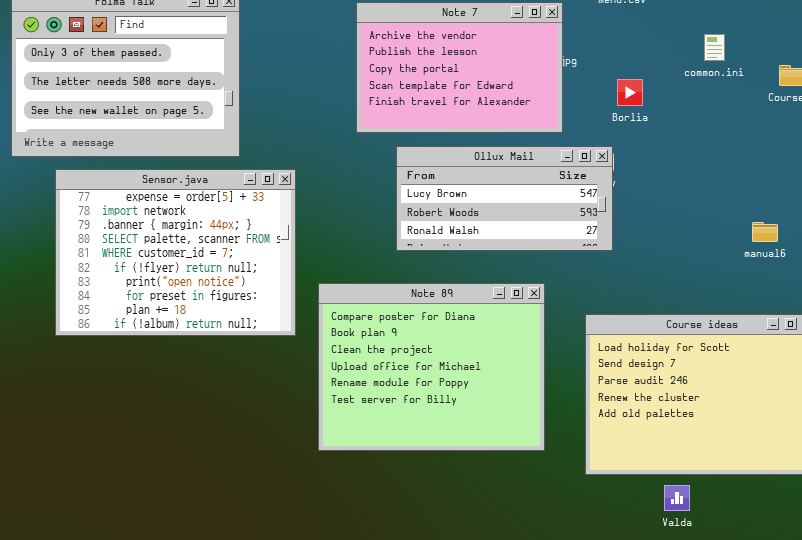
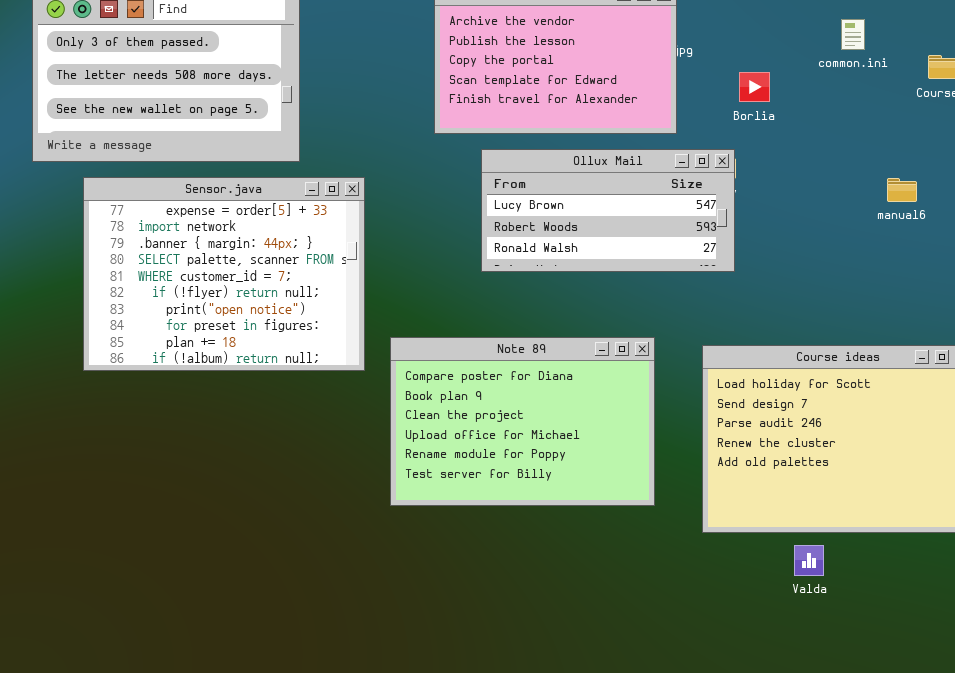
manual6: [752,222,778,242] -> [887,178,917,202], moved
Note 89: [318,283,545,451] -> [390,337,655,506], resized

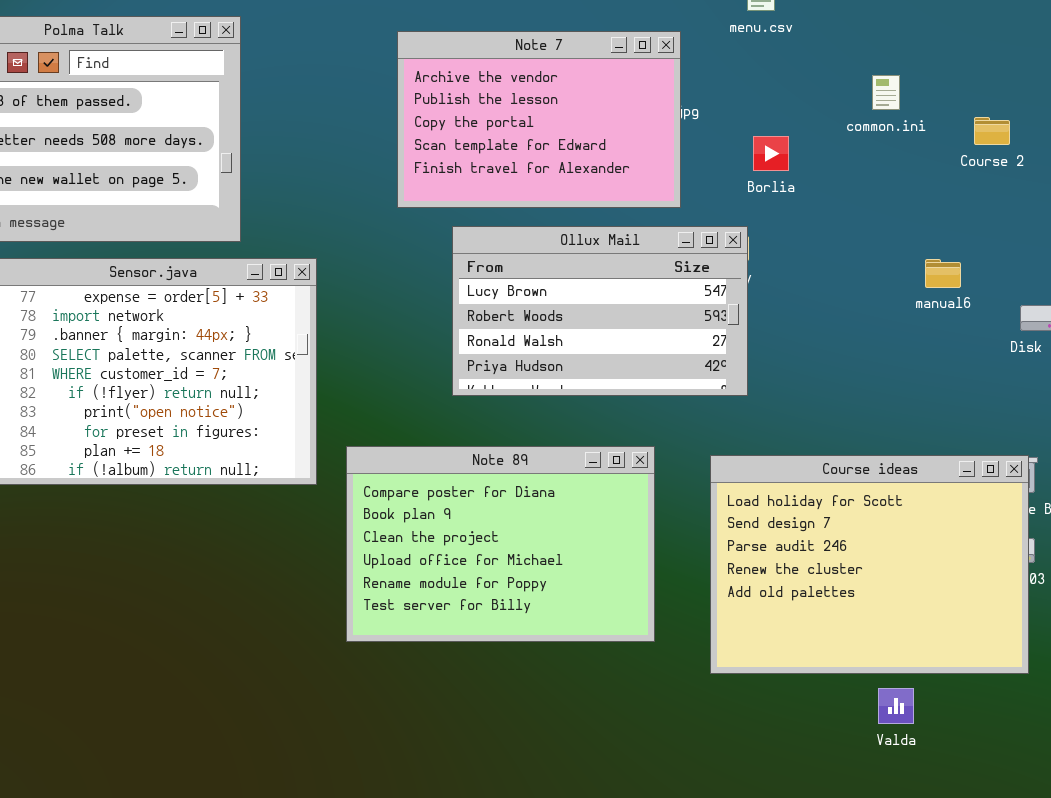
Ollux Mail: [481,149,735,272] -> [452,226,748,396], resized
Valda: [794,545,824,576] -> [878,688,914,724], moved

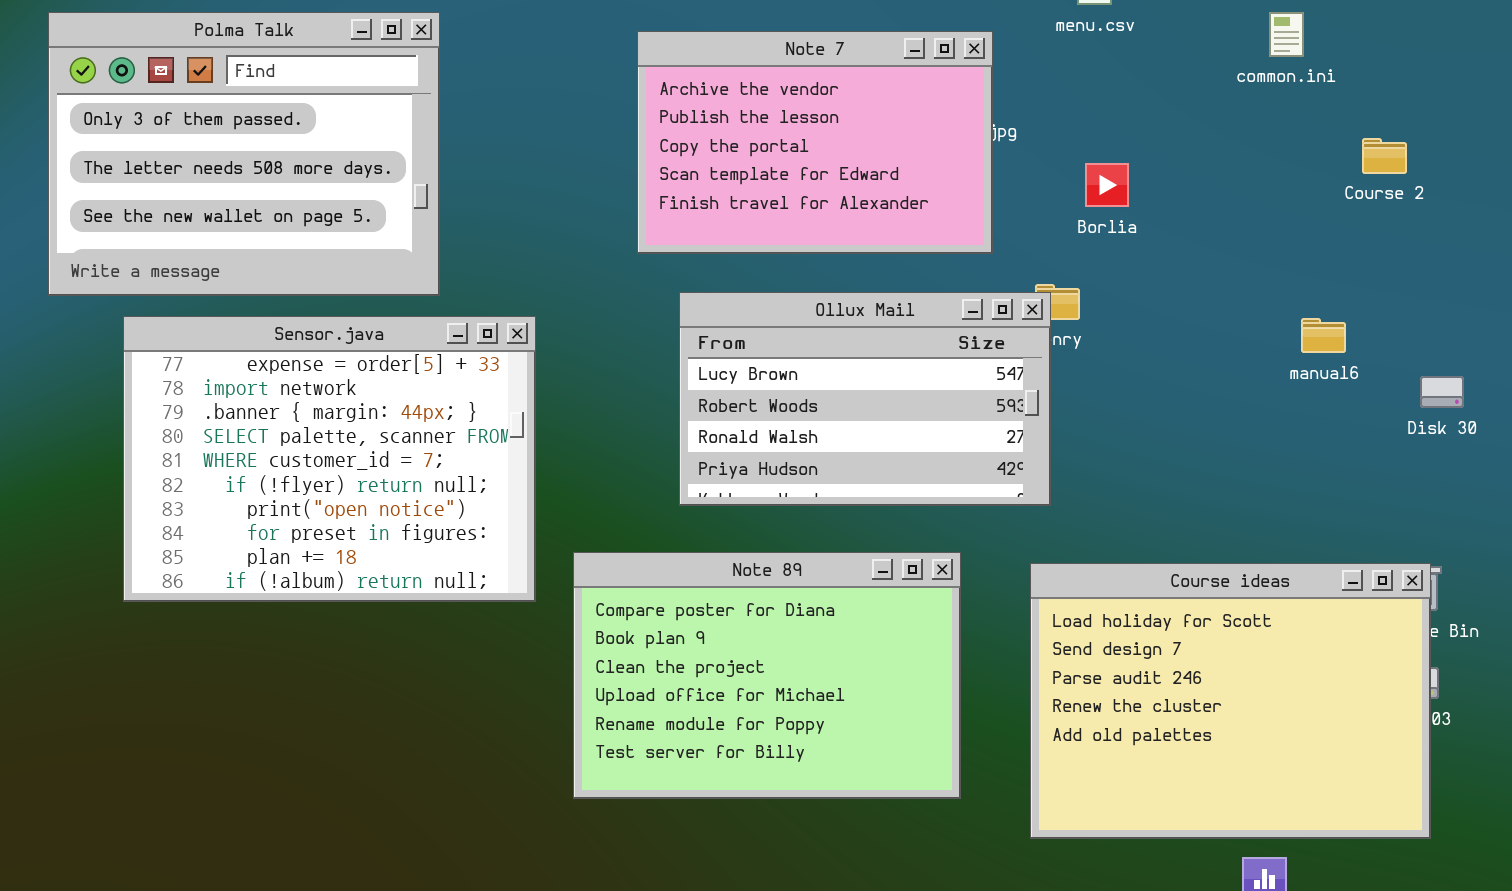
common.ini: [872,75,900,110] -> [1269,12,1304,57], moved
Ollux Mail: [452,226,748,396] -> [679,292,1051,506], moved

